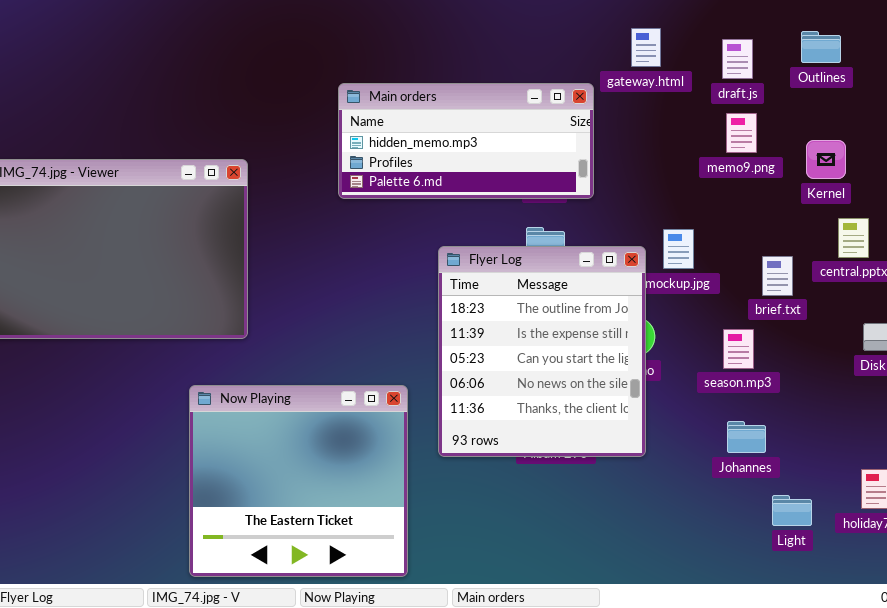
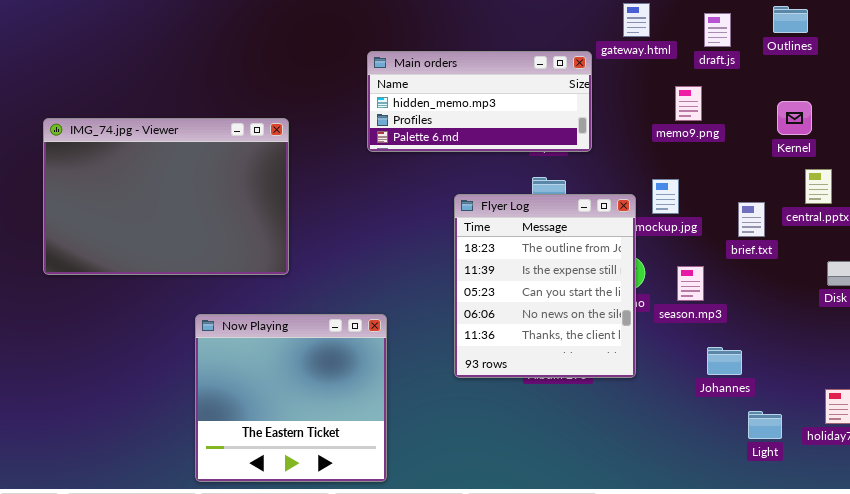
memo9.png: [726,113,757,153] -> [675,86,702,121], moved
season.mp3: [723,329,754,369] -> [677,266,704,301], moved
Now Playing: [189,385,408,577] -> [195,314,387,482], moved

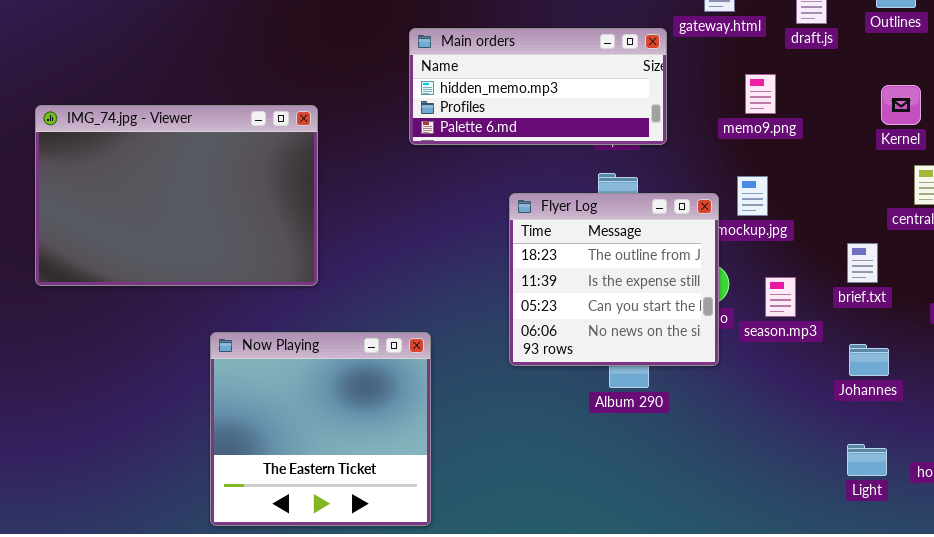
memo9.png: [675,86,702,121] -> [745,74,776,114], moved
Flyer Log: [454,194,636,378] -> [509,193,719,366], resized
brief.txt: [738,202,765,237] -> [847,243,878,283], moved
Johannes: [707,347,742,375] -> [849,344,889,376], moved

